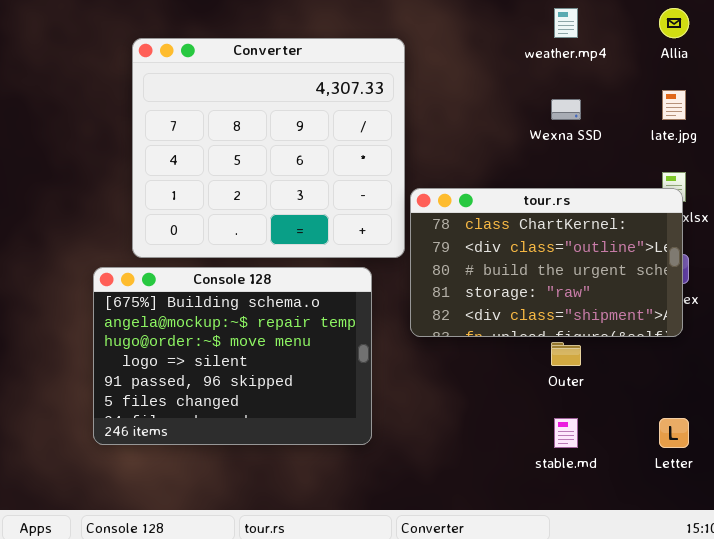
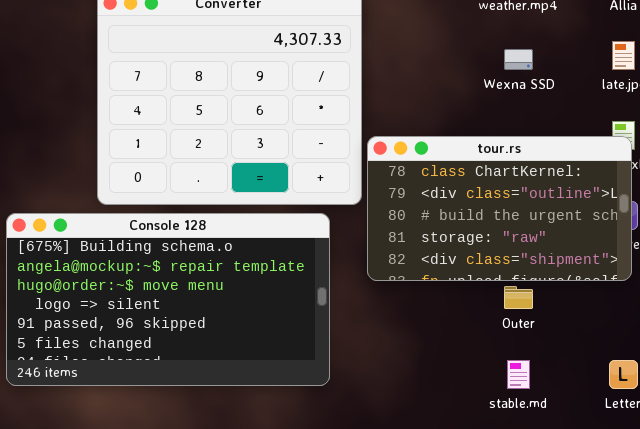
Console 128: [93,267,372,445] -> [6,213,330,386], resized

